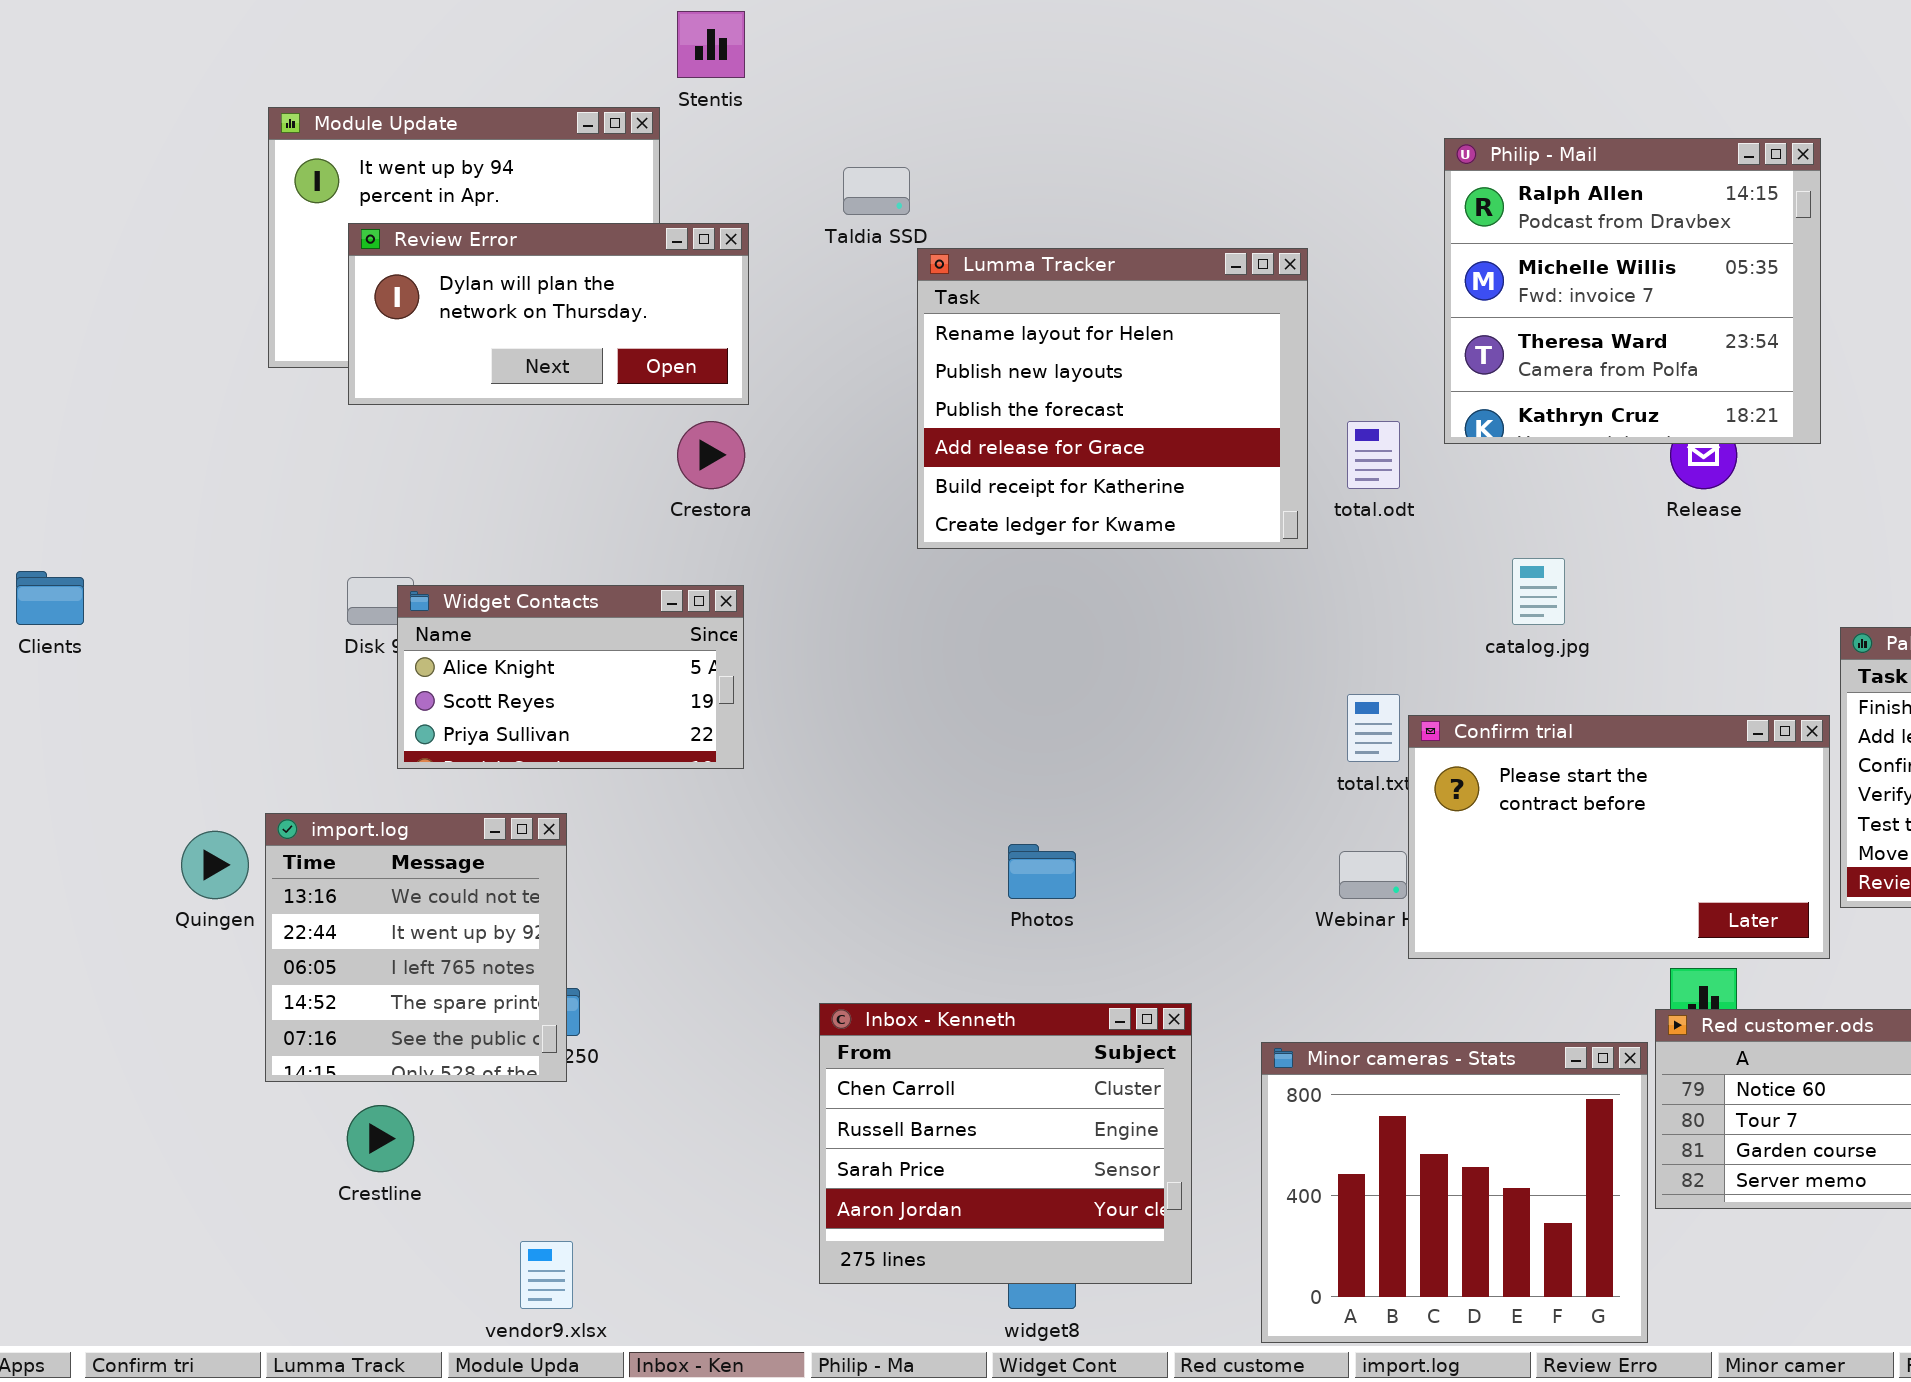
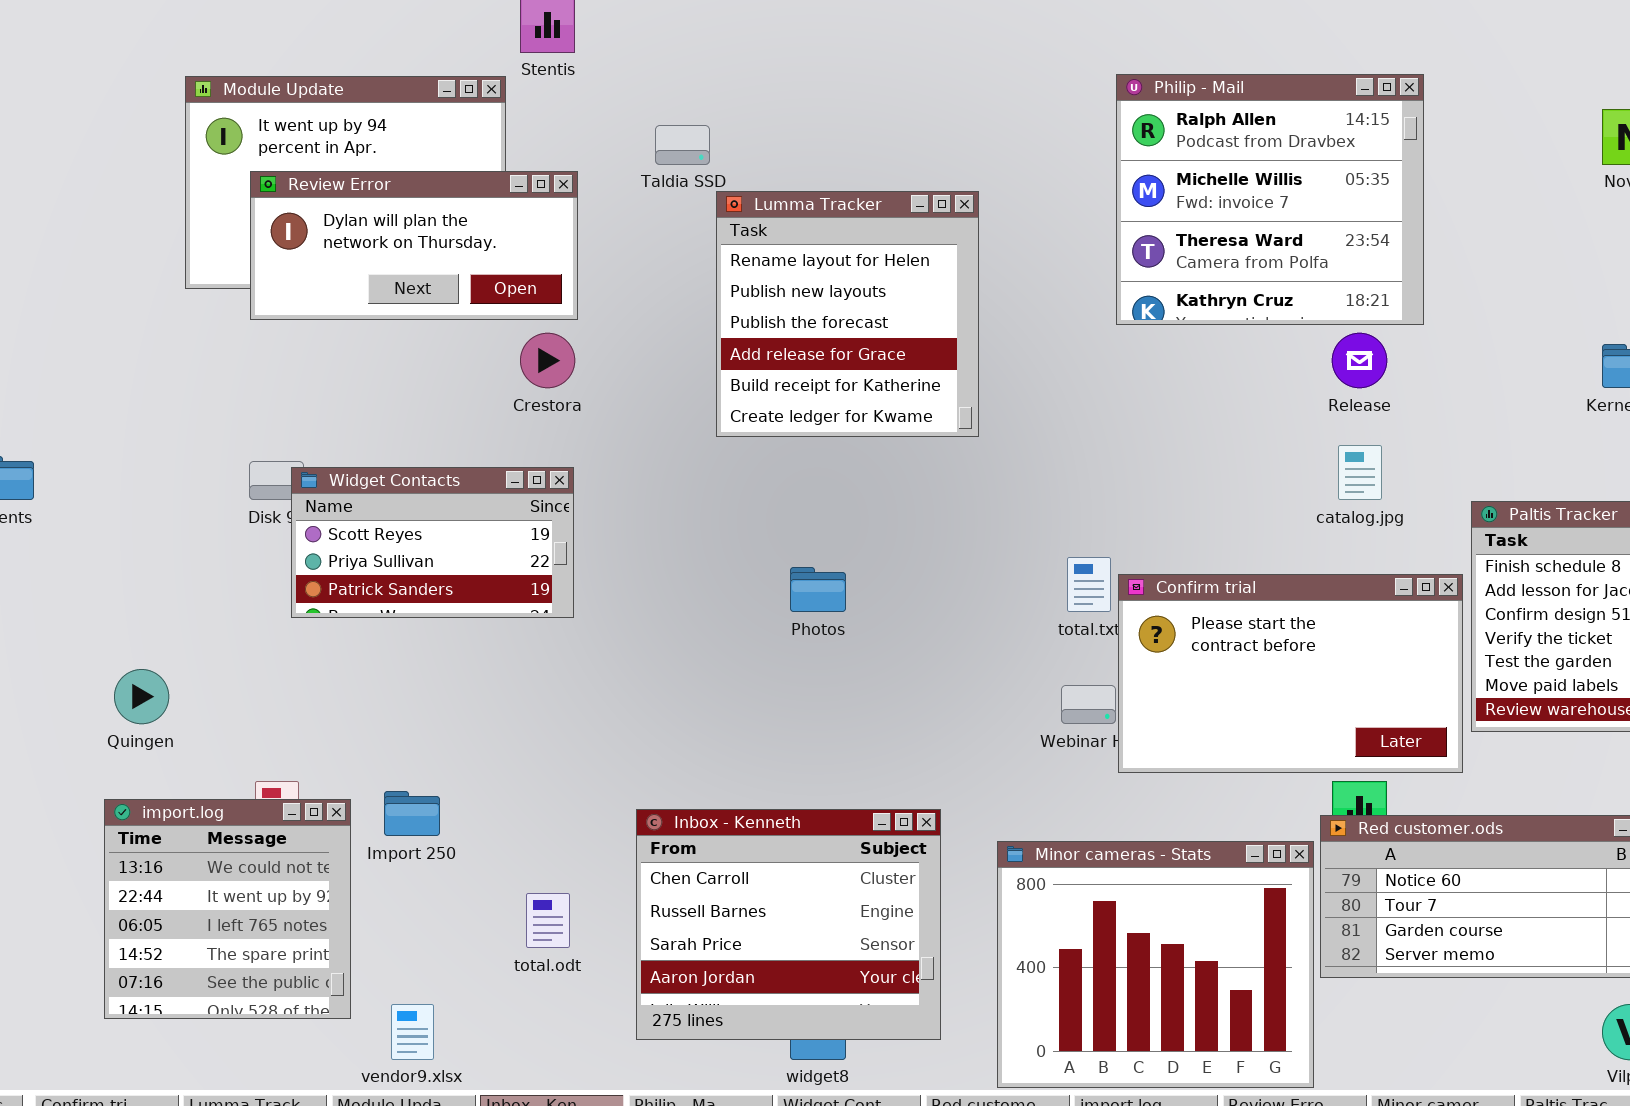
Philip - Mail: [1444,138,1821,444] -> [1116,74,1424,325], moved
Lumma Tracker: [917,248,1308,549] -> [716,191,979,437], resized
total.odt: [1347,421,1400,489] -> [526,893,570,948], moved
catalog.jpg: [1512,558,1565,625] -> [1338,445,1382,500], moved
Widget Contacts: [397,585,744,769] -> [291,467,574,618], scrolled down 1 row
import.log: [265,813,567,1082] -> [104,799,351,1019], moved
Photos: [1008,844,1076,899] -> [790,567,846,612], moved

